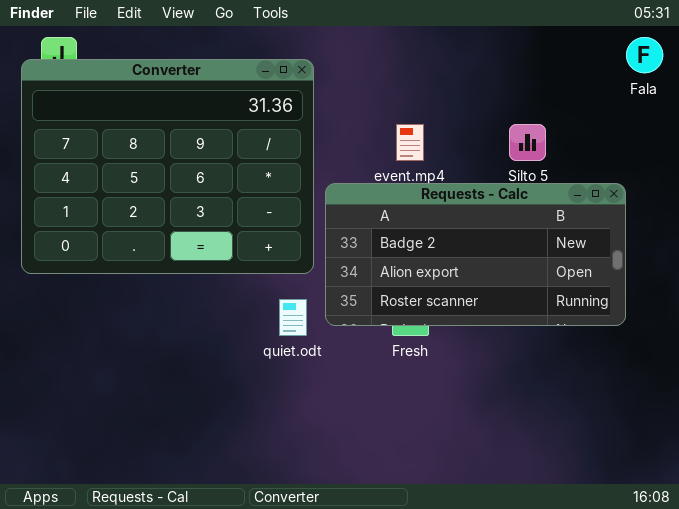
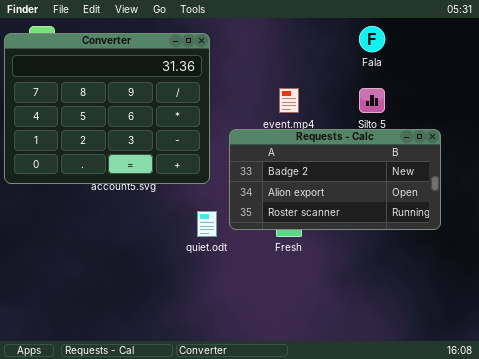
Fala: [626,37,663,73] -> [359,26,385,52], moved
Converter: [21,59,314,274] -> [4,33,210,184], moved

